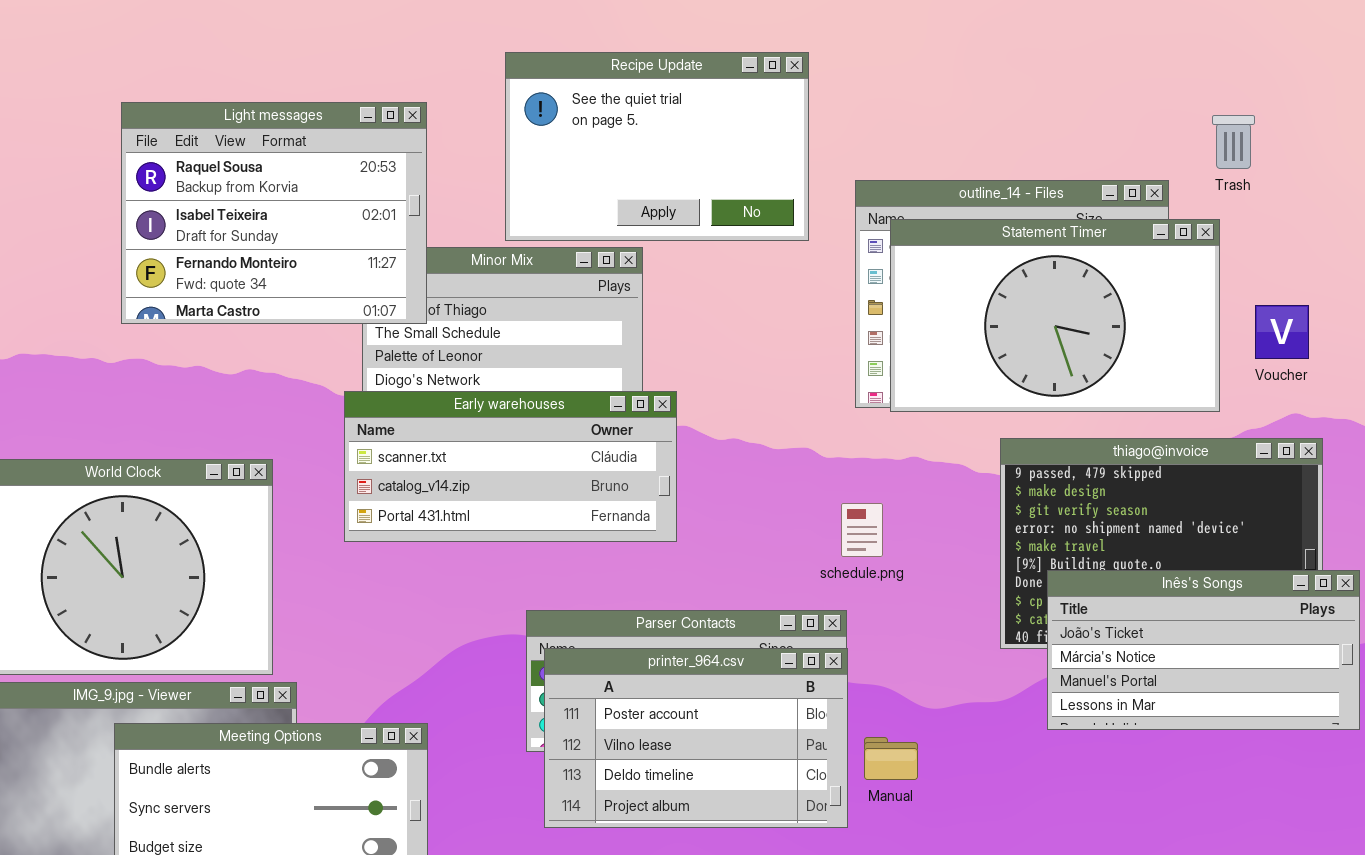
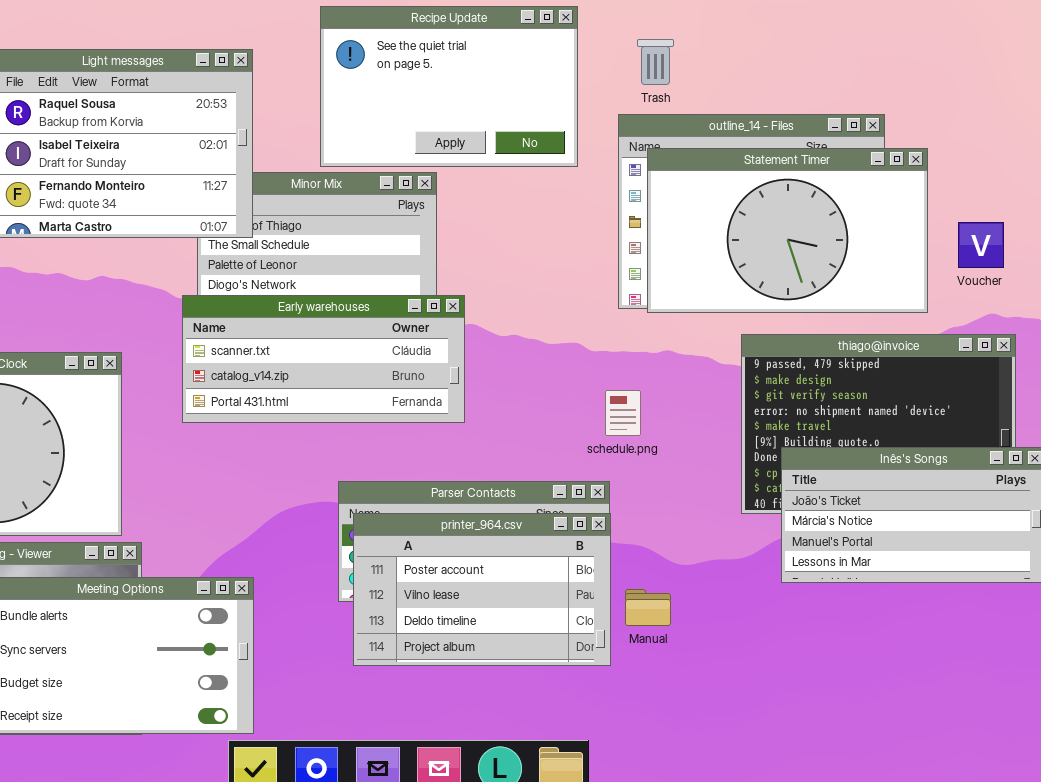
Trash: [1212,115,1255,169] -> [637,39,674,85], moved

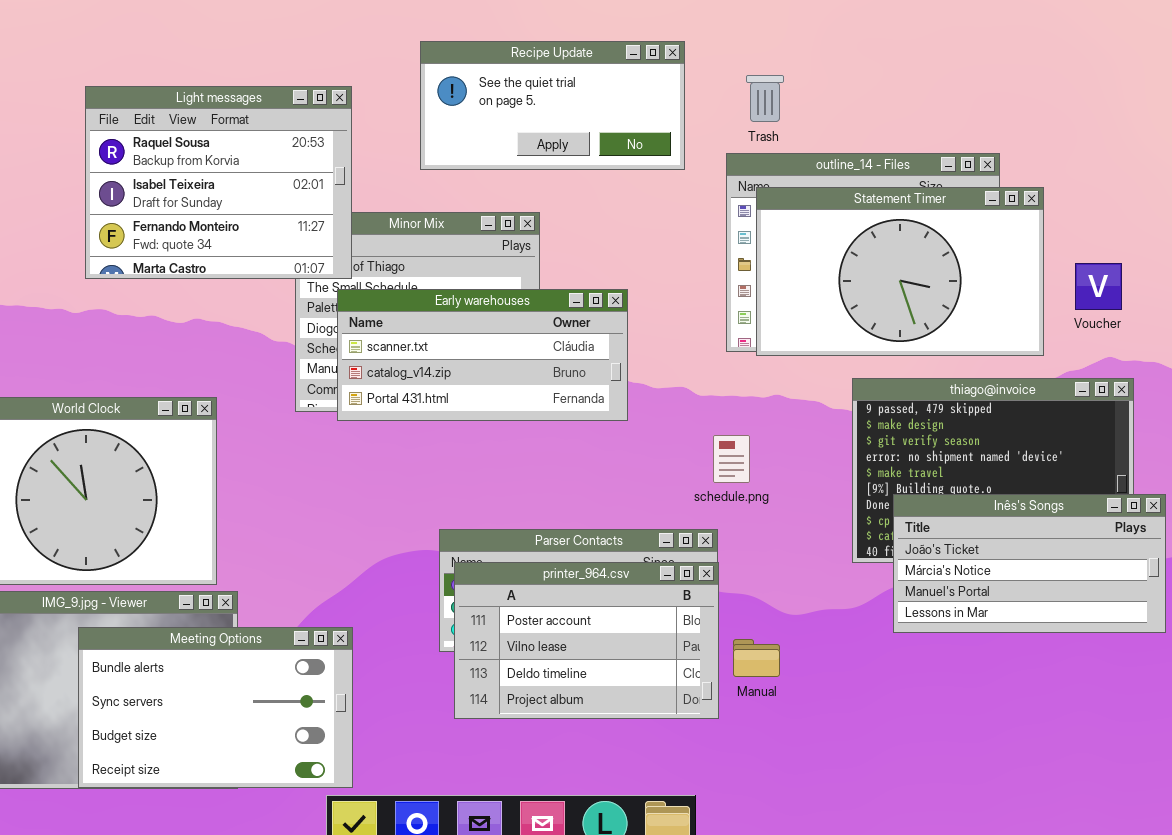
Recipe Update: [320,6,578,167] -> [420,41,685,170], resized
Early warehouses: [182,295,465,423] -> [337,289,628,421], moved

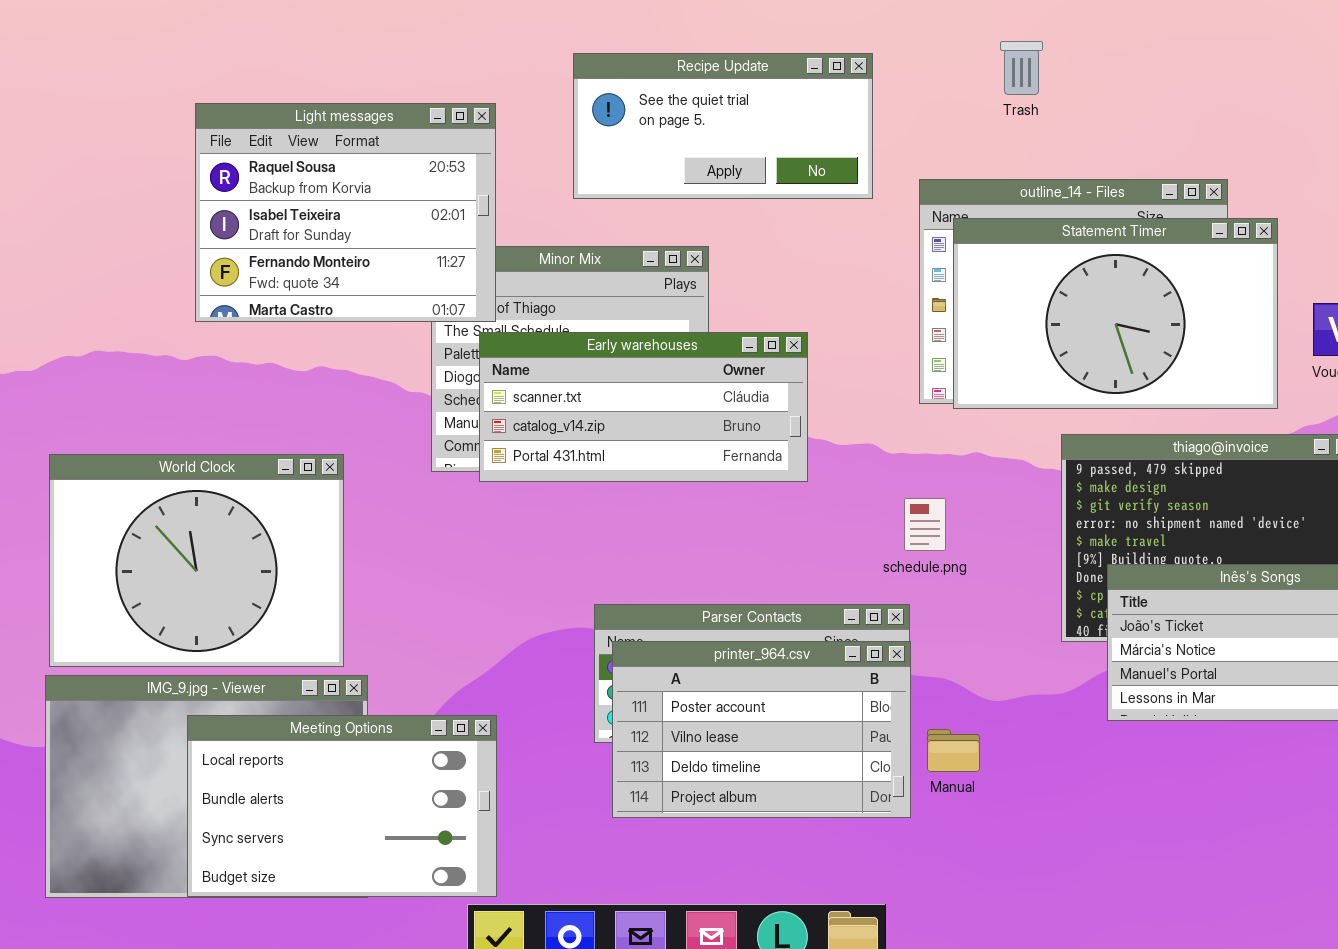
Trash: [746,75,784,122] -> [1000,41,1043,95], moved
Meeting Options: [78,627,353,788] -> [187,715,497,897], scrolled up 1 row

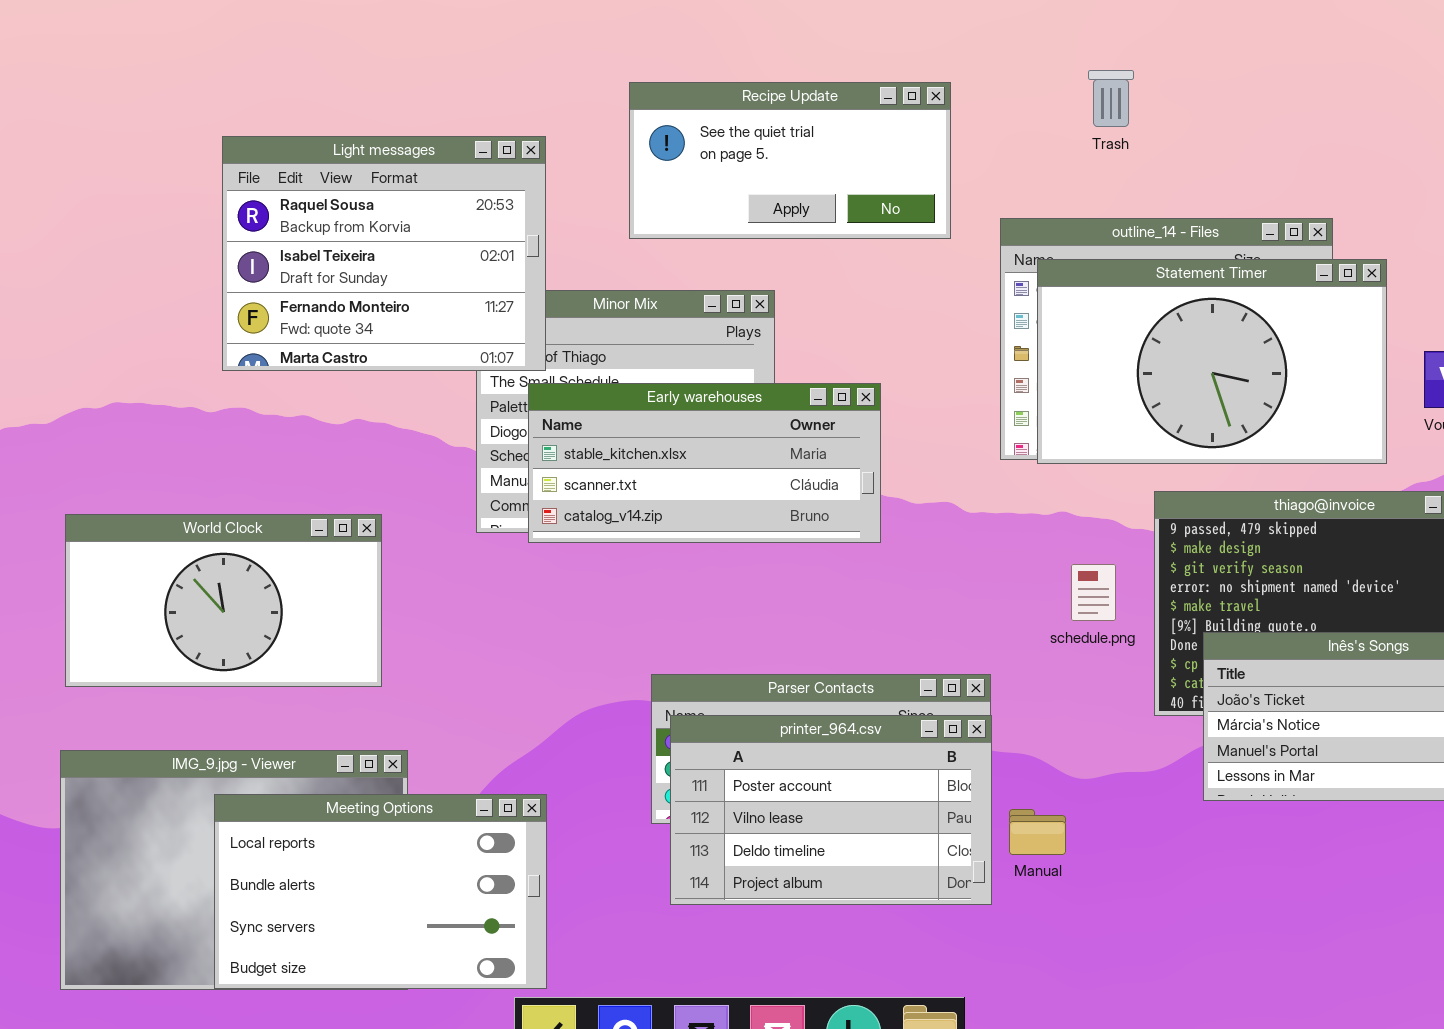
Early warehouses: [479,332,808,482] -> [528,383,881,543], scrolled up 1 row
World Clock: [49,454,344,667] -> [65,514,382,687], resized
schedule.png: [904,498,946,551] -> [1071,564,1116,621], moved

